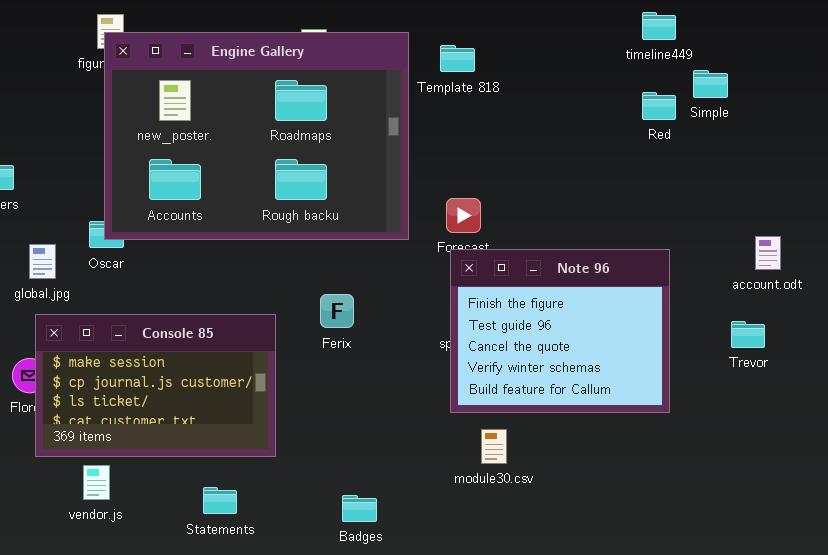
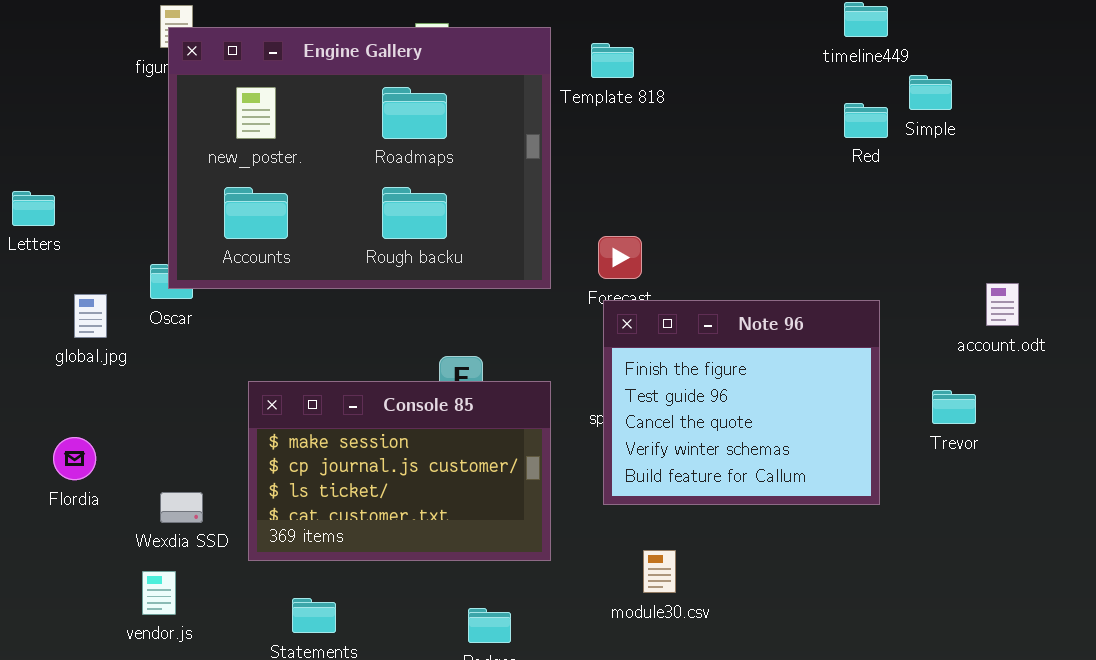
Console 85: [35,314,276,457] -> [248,381,551,561], moved
Trevor: [731,321,765,348] -> [932,390,976,424], moved
module30.csv: [481,429,507,464] -> [643,550,676,593], moved

